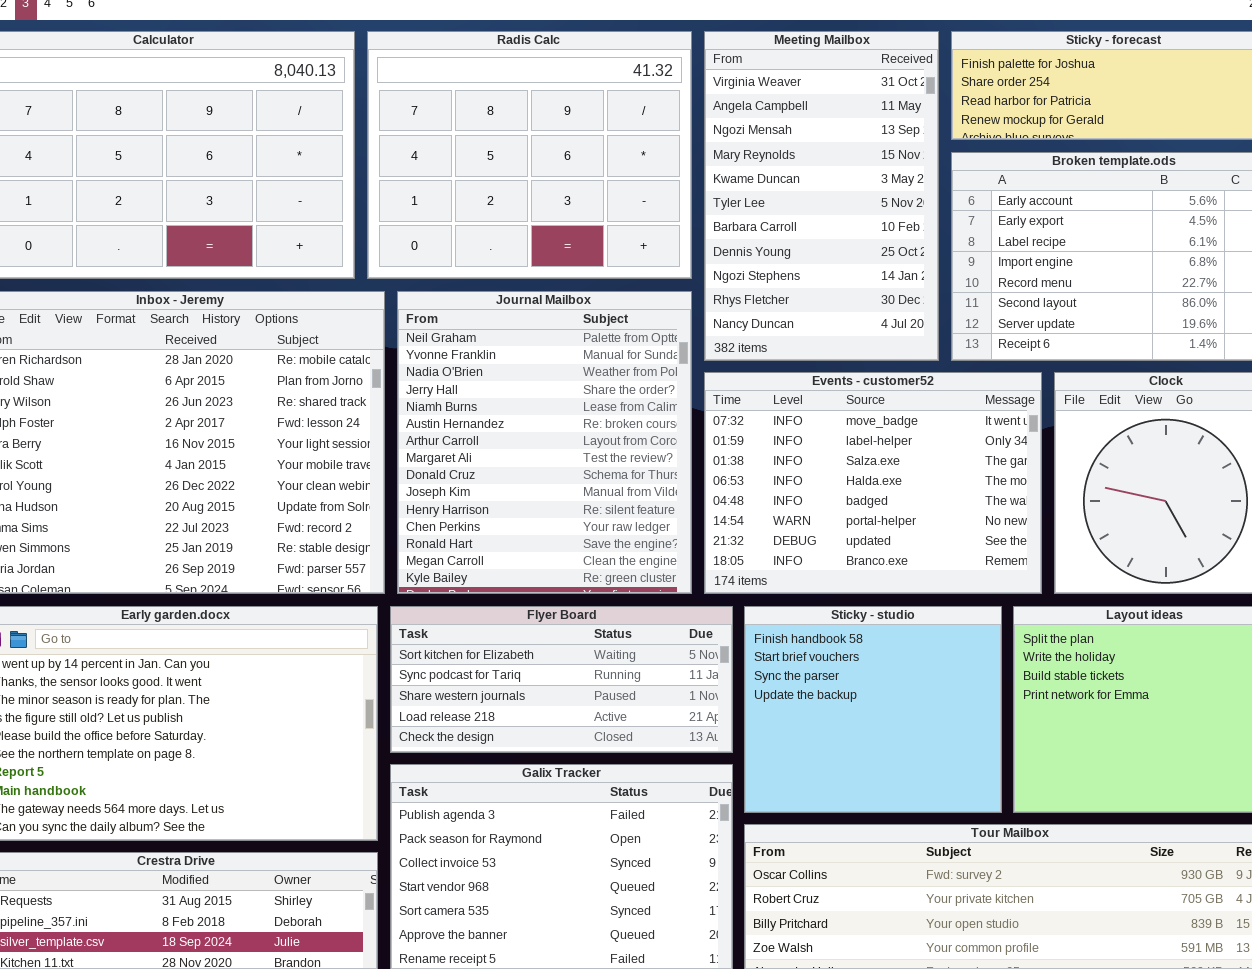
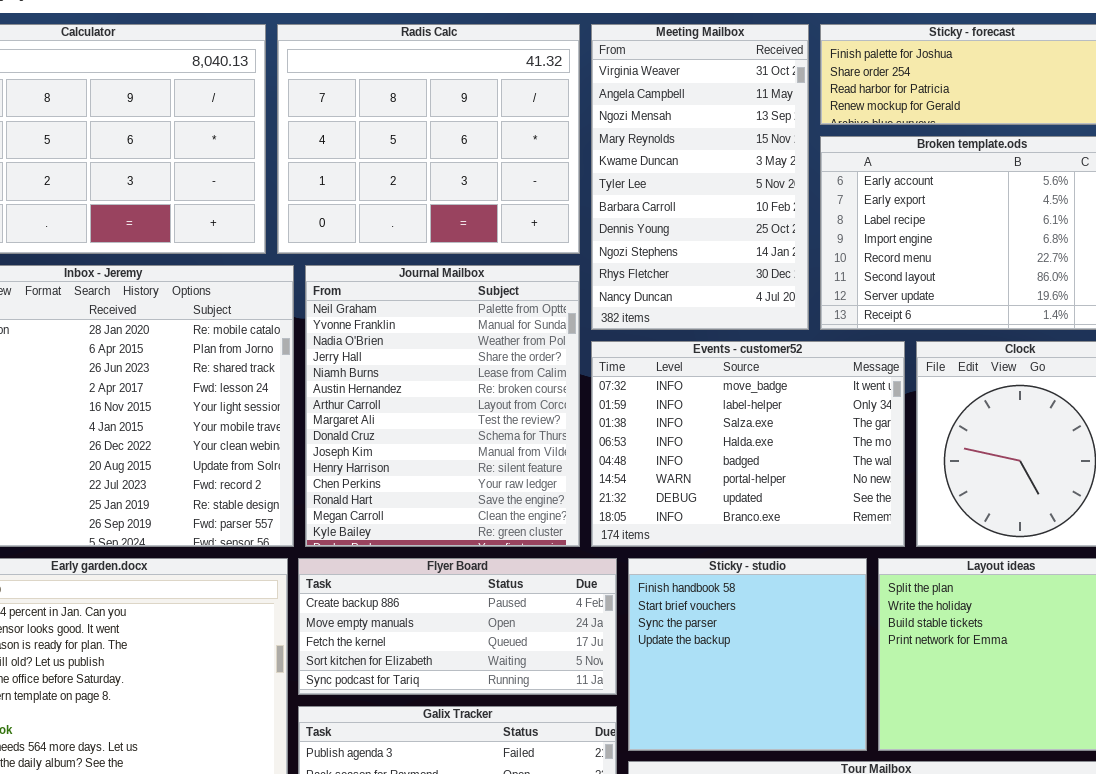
Flyer Board: [390,606,733,753] -> [298,558,617,695], scrolled up 3 rows

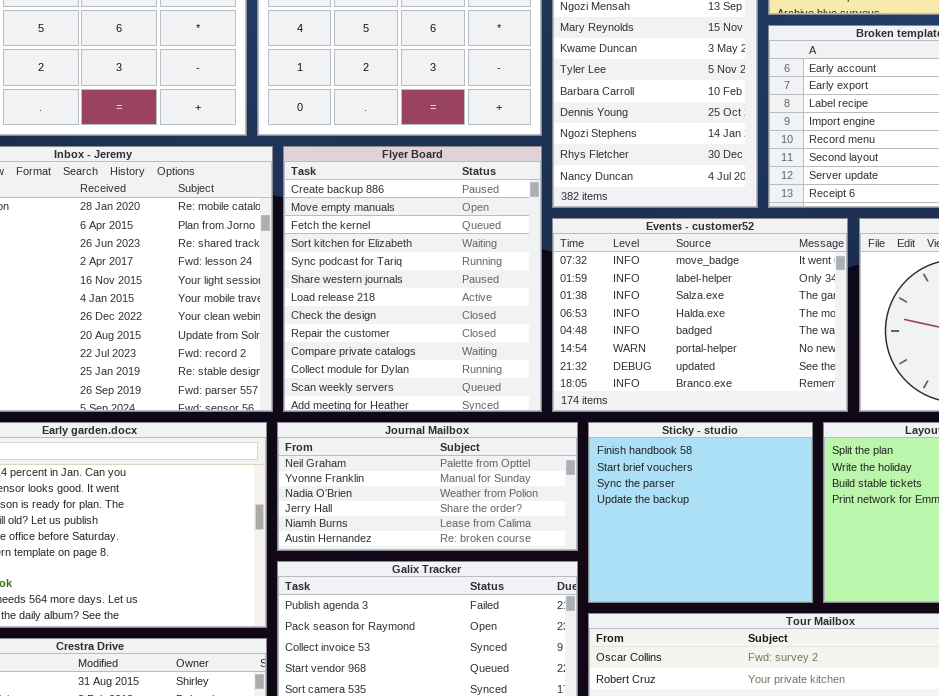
Journal Mailbox: [305,265,580,547] -> [277,422,578,551], moved, resized
Flyer Board: [298,558,617,695] -> [283,146,542,412], moved, resized

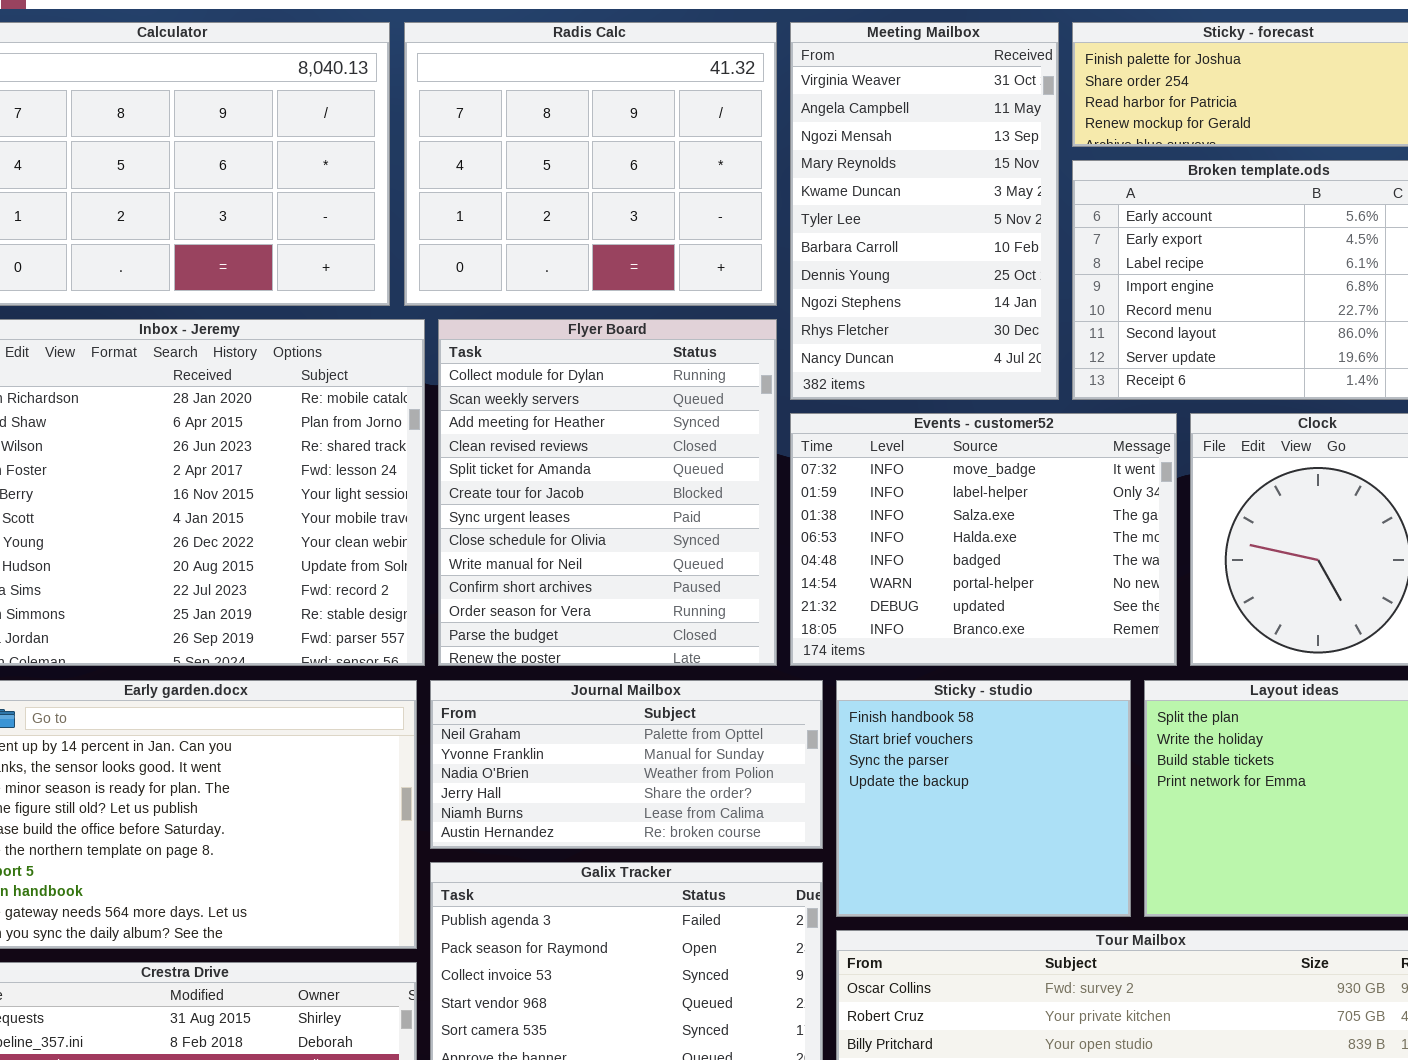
Flyer Board: [283,146,542,412] -> [438,319,777,666], scrolled down 10 rows

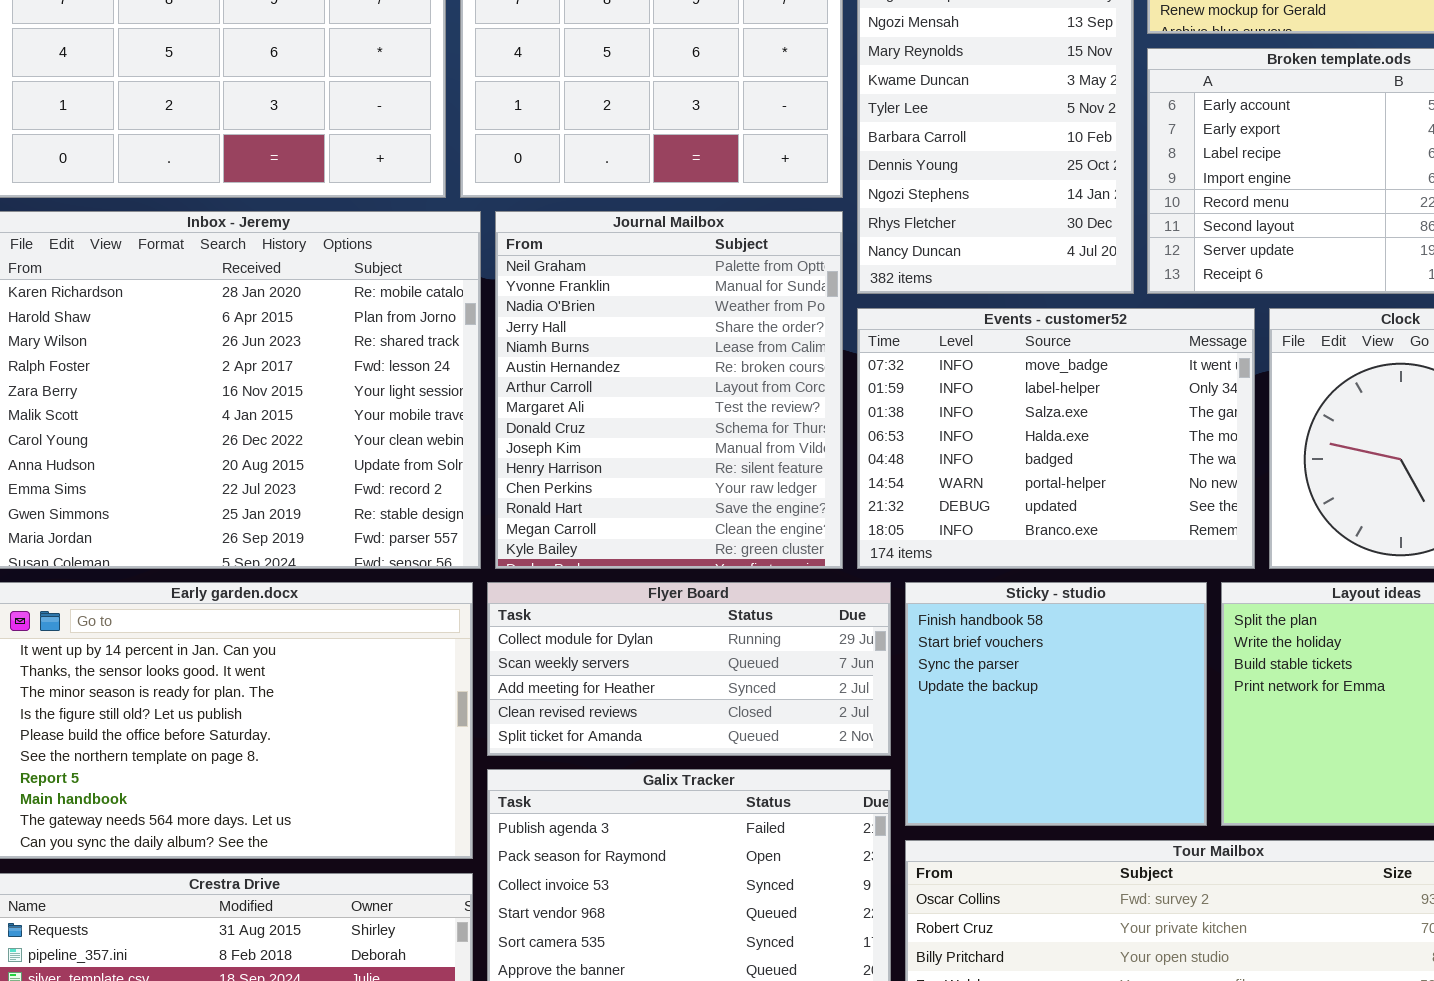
Flyer Board: [438,319,777,666] -> [487,582,891,756], moved, resized
Journal Mailbox: [430,680,823,849] -> [495,211,843,569], moved, resized

